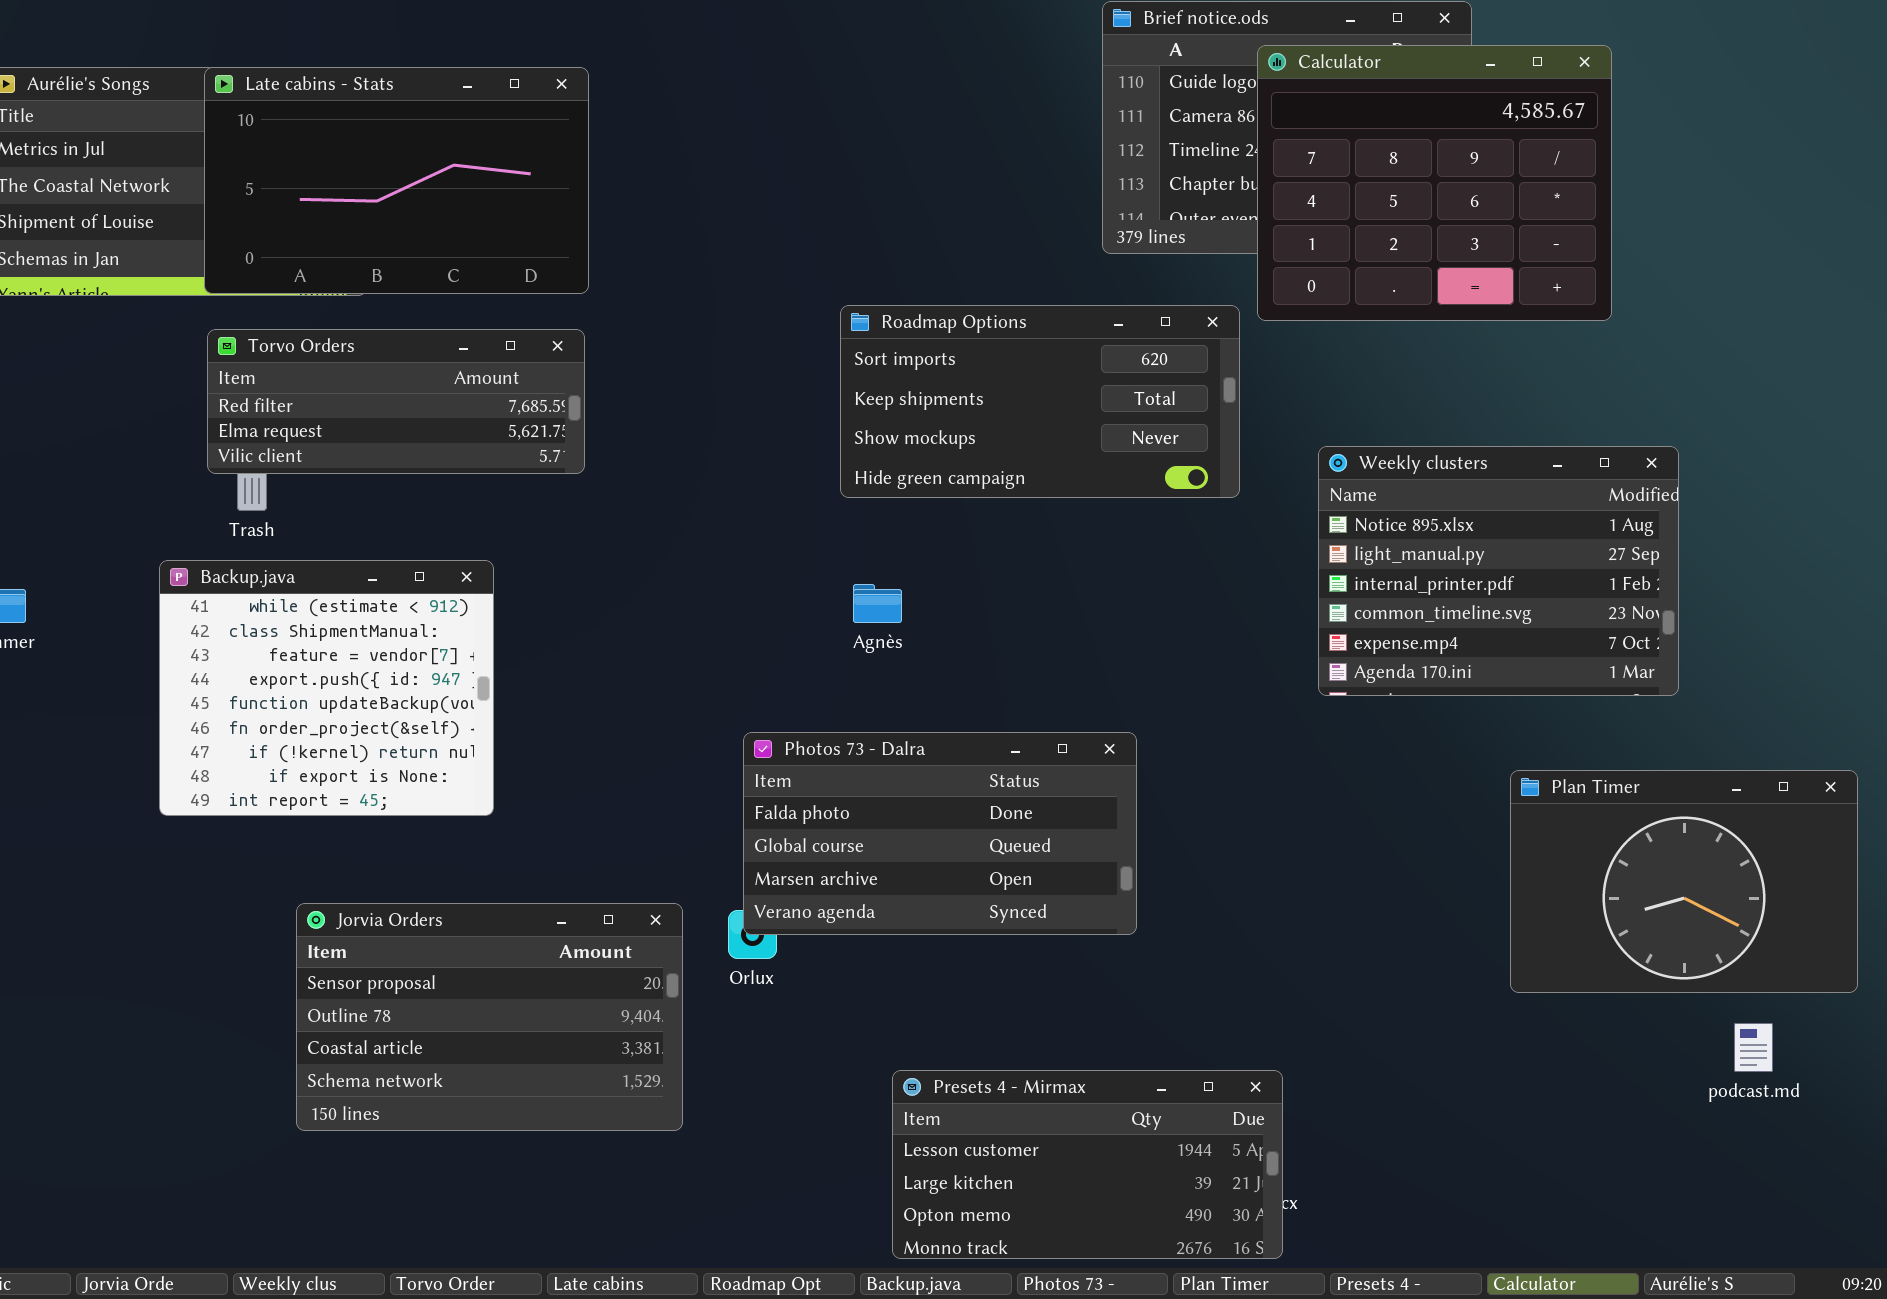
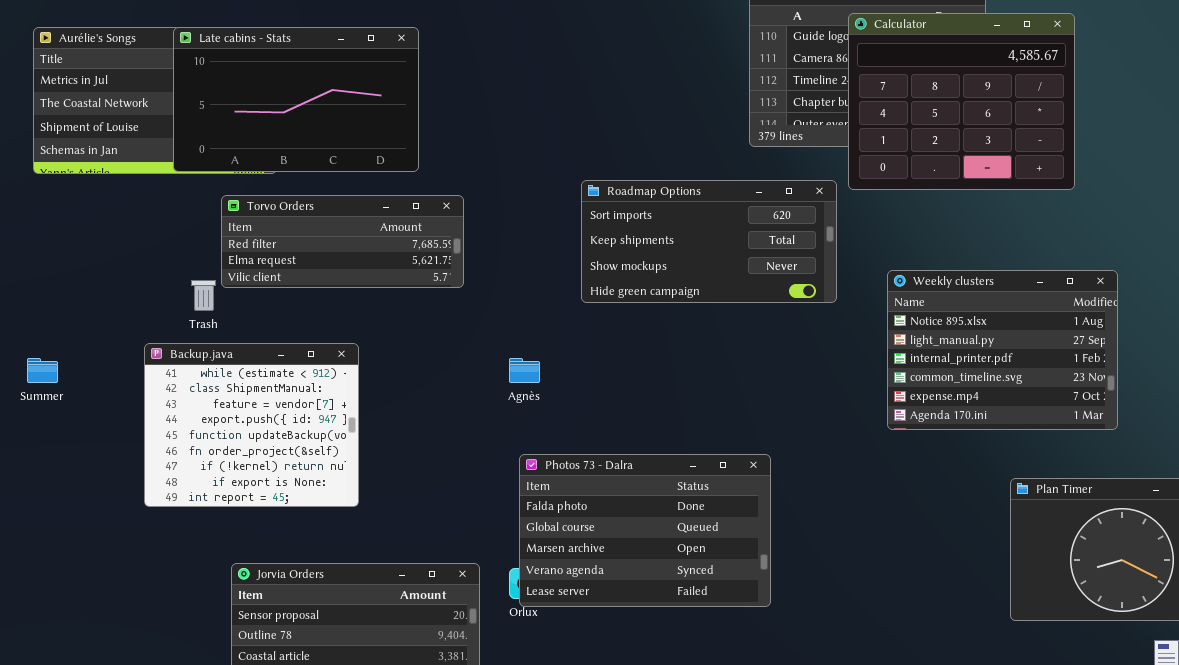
Torvo Orders: [207,329,585,474] -> [221,195,464,288], moved
Agnès: [853,584,902,623] -> [509,358,540,383], moved
Photos 73 - Dalra: [743,732,1137,935] -> [519,454,771,607], resized

